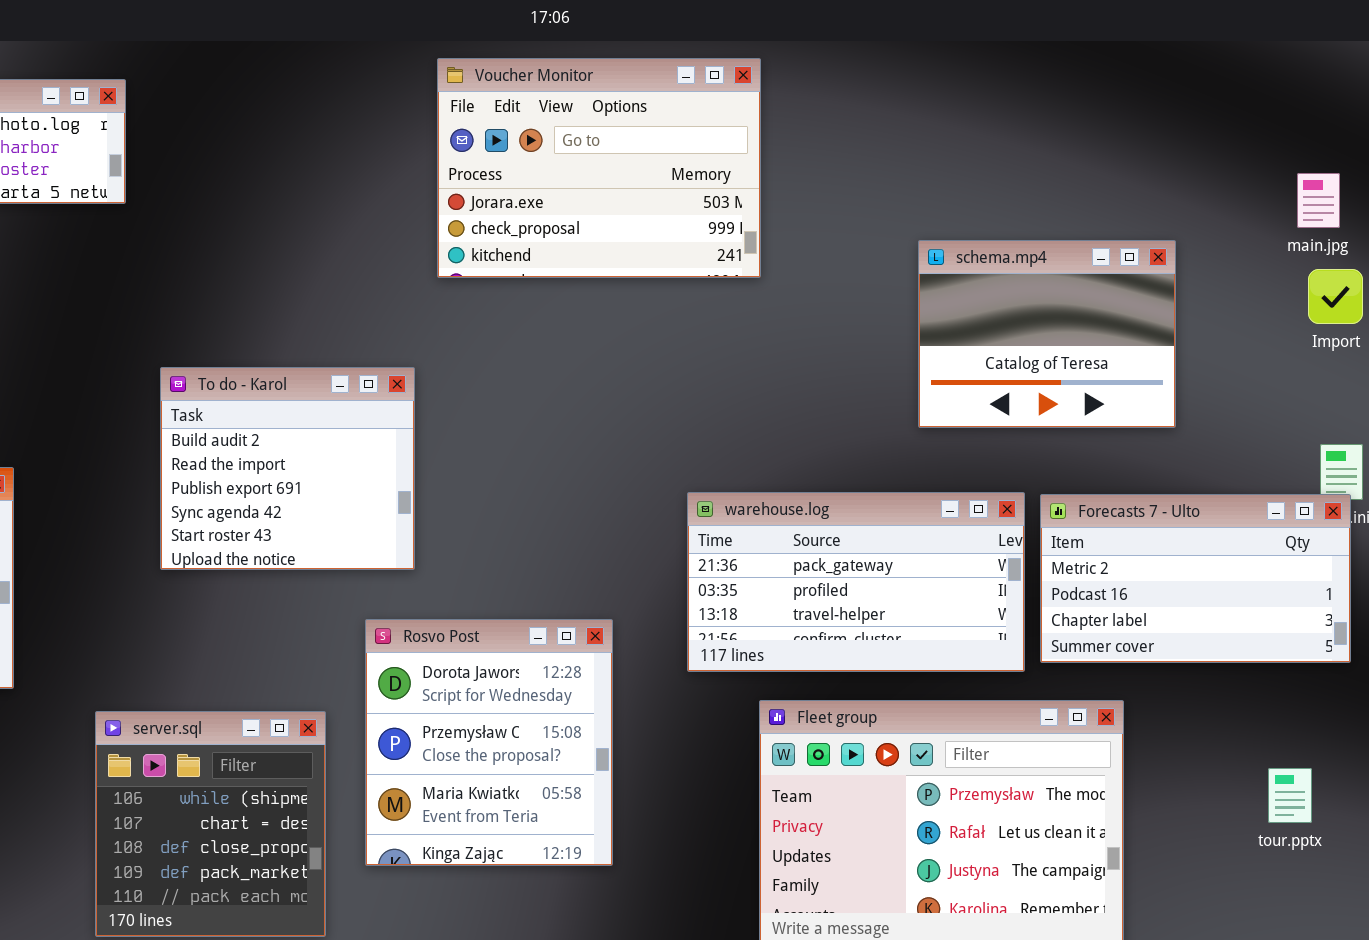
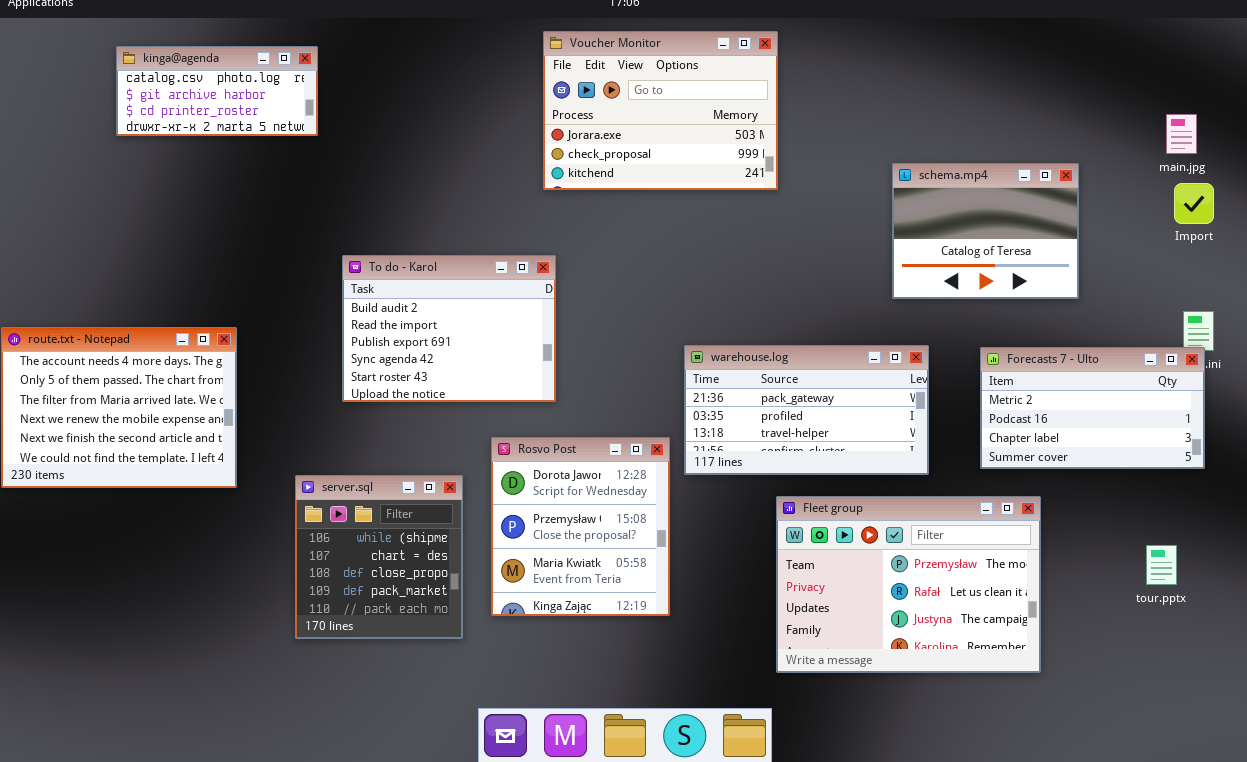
To do - Karol: [160,367,415,570] -> [342,255,556,402], resized
warehouse.log: [687,492,1025,672] -> [684,345,929,475], moved
server.sql: [95,711,326,937] -> [295,475,463,639], moved

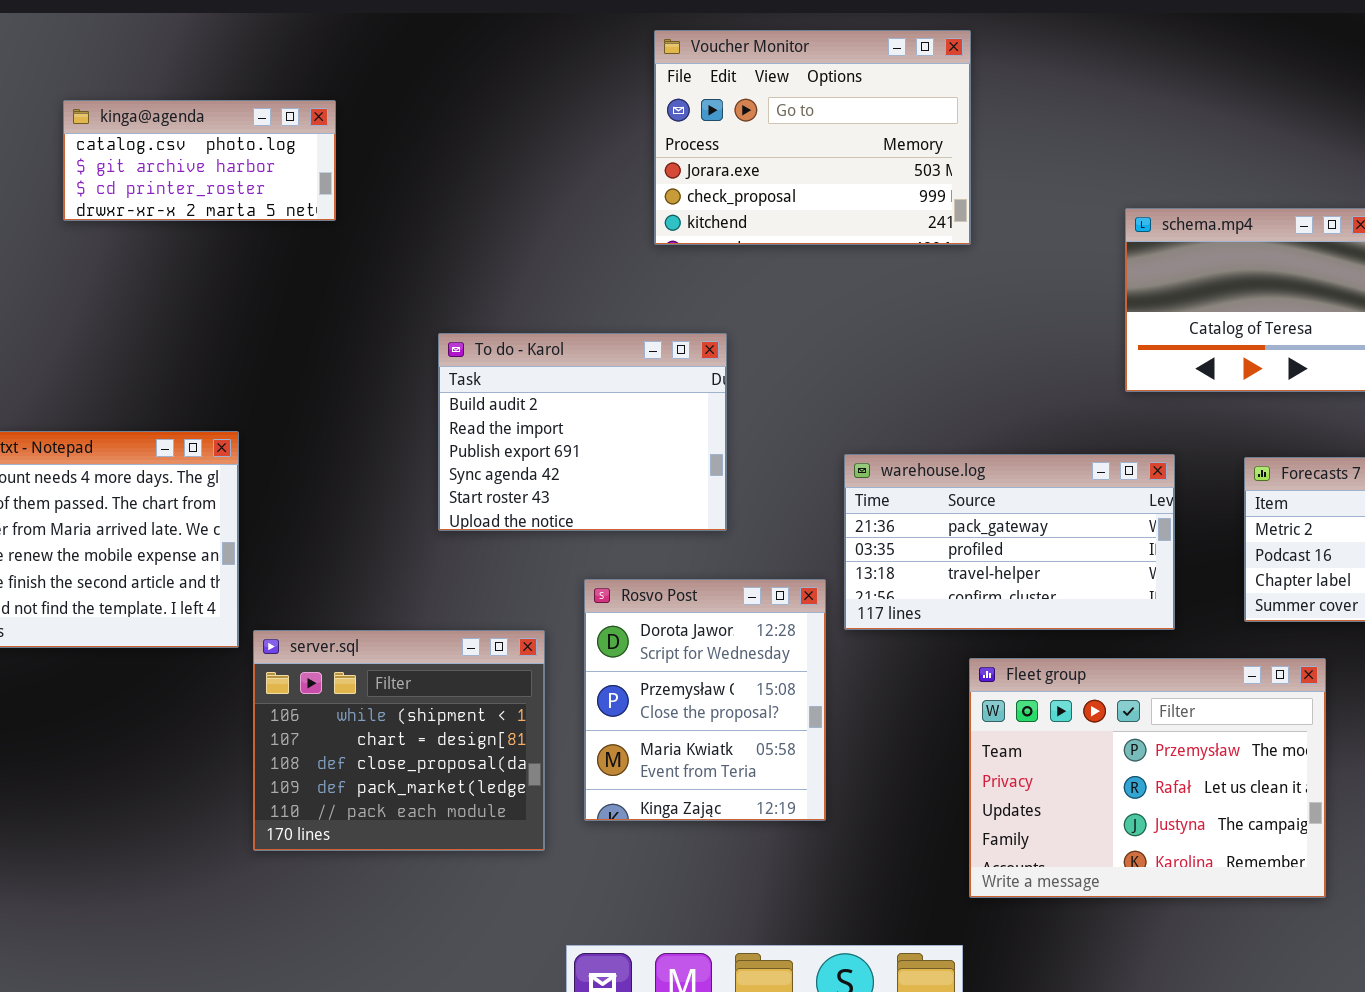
kinga@agenda: [116,46,318,136] -> [63,100,336,221], moved
To do - Karol: [342,255,556,402] -> [438,333,727,531], moved
server.sql: [295,475,463,639] -> [253,630,545,851], resized

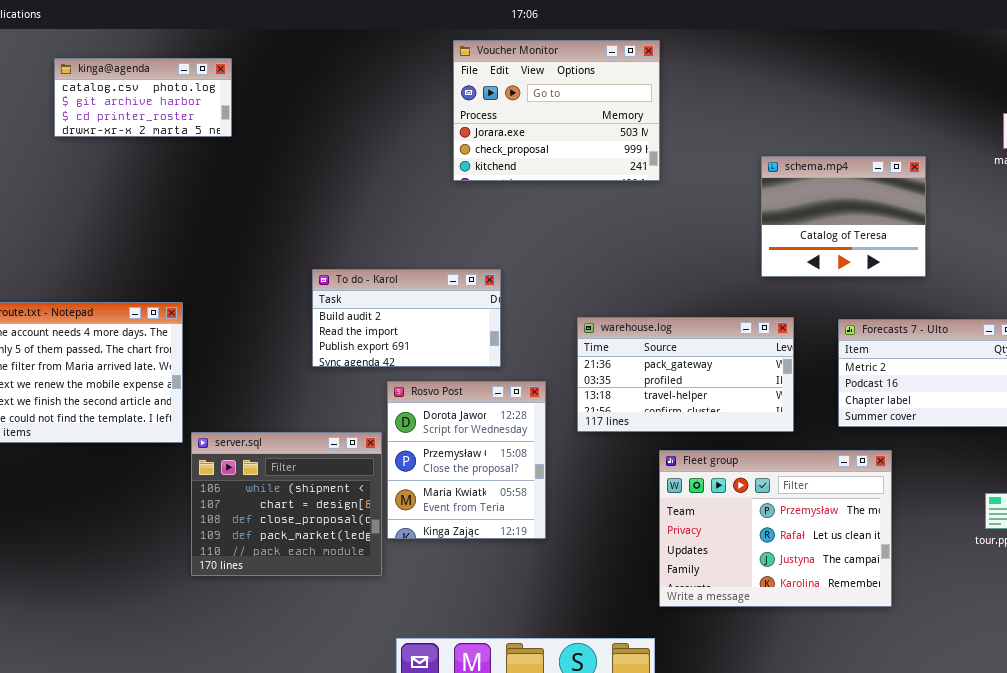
kinga@agenda: [63,100,336,221] -> [54,58,232,137], moved
To do - Karol: [438,333,727,531] -> [312,269,501,367], resized
Rosvo Post: [584,579,826,821] -> [387,381,546,539], moved

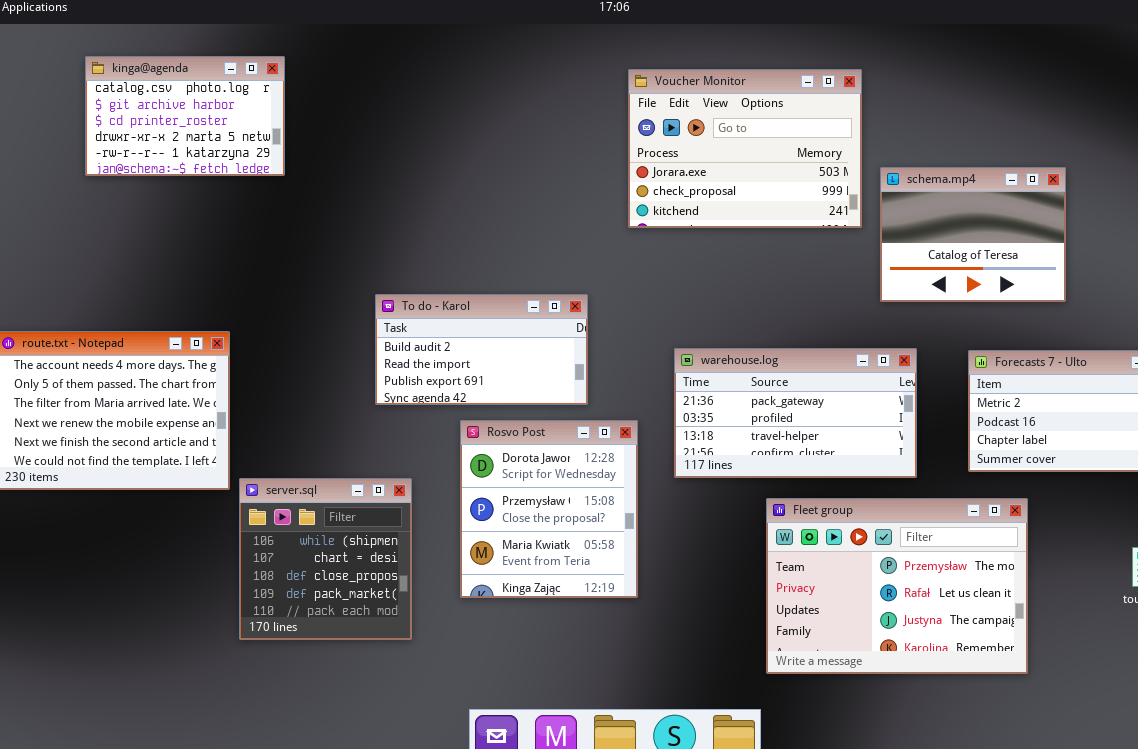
Voucher Monitor: [453,40,660,181] -> [628,69,862,228], moved
kinga@agenda: [54,58,232,137] -> [85,56,285,176], resized
server.sql: [191,432,382,576] -> [239,478,412,640], resized

